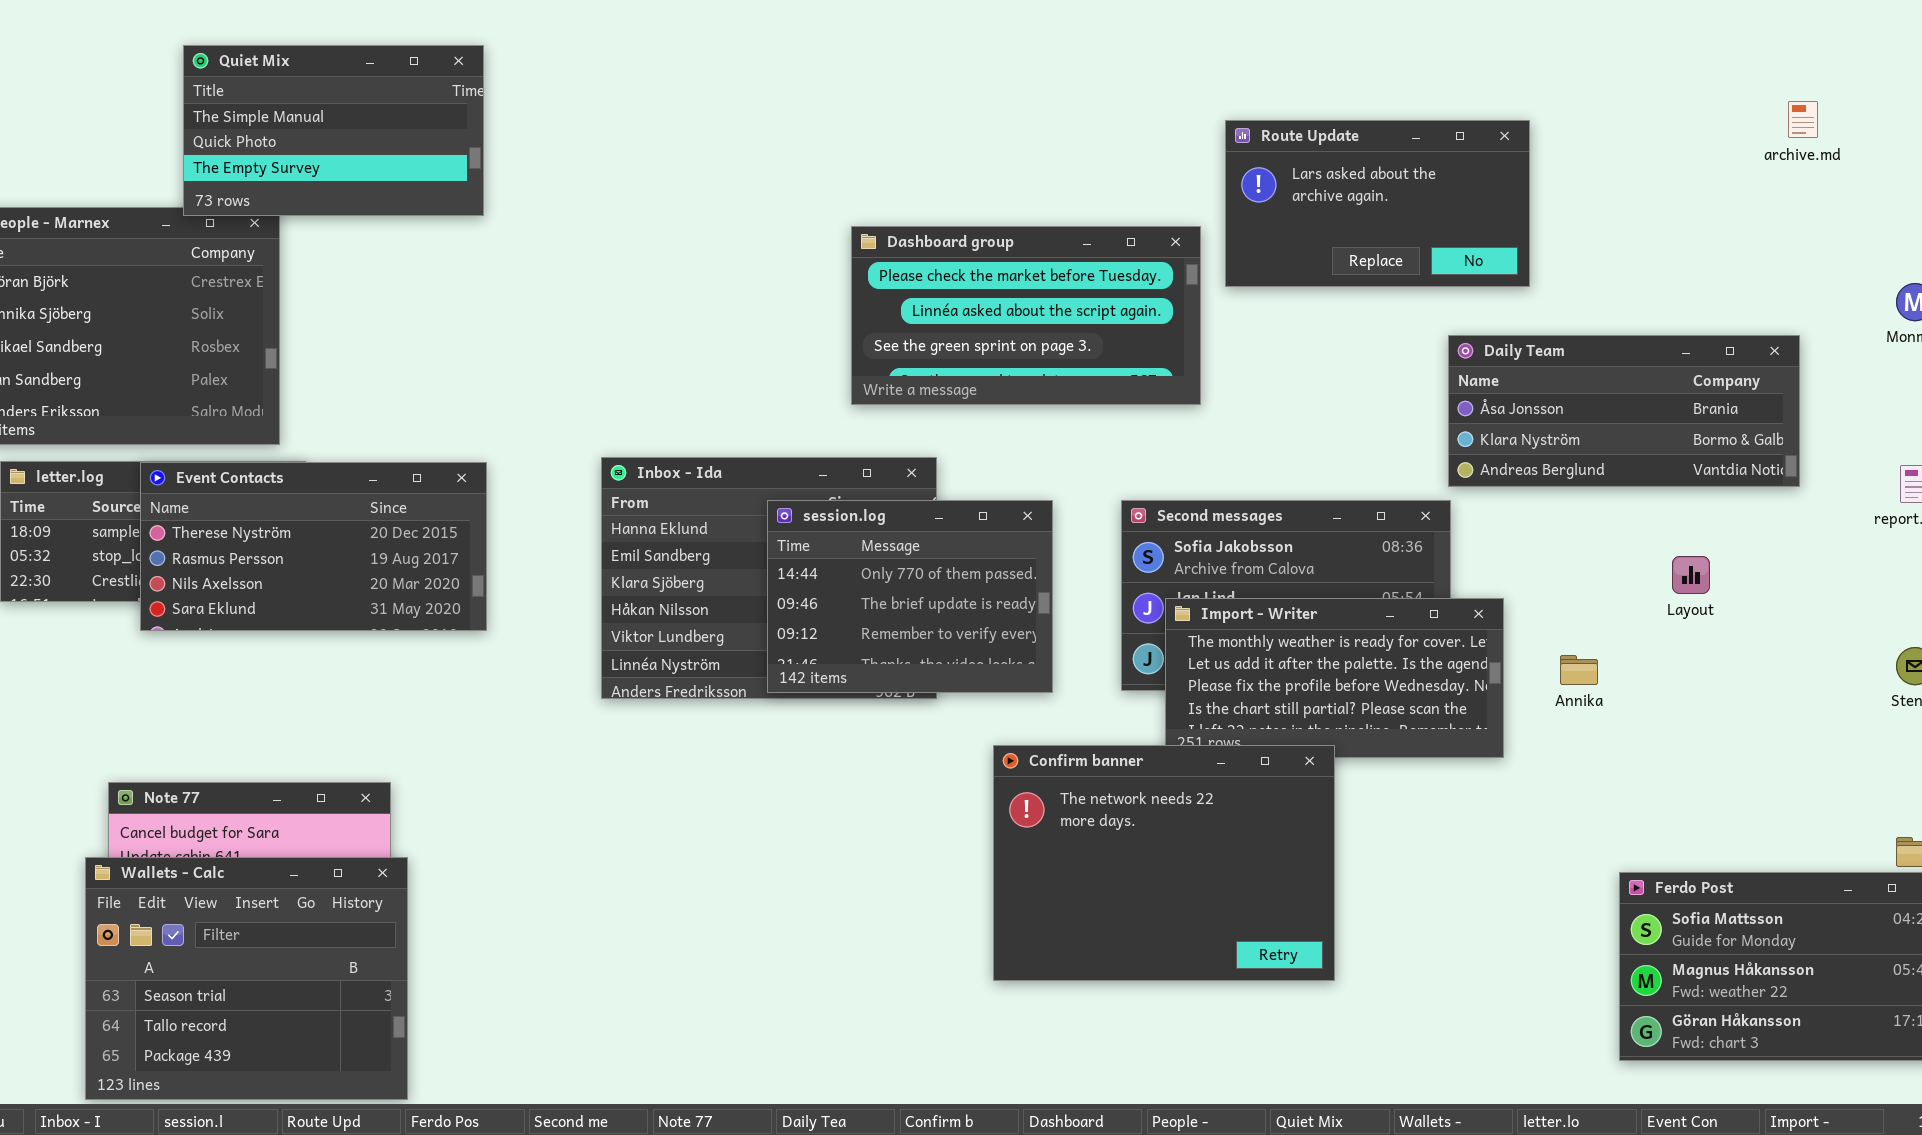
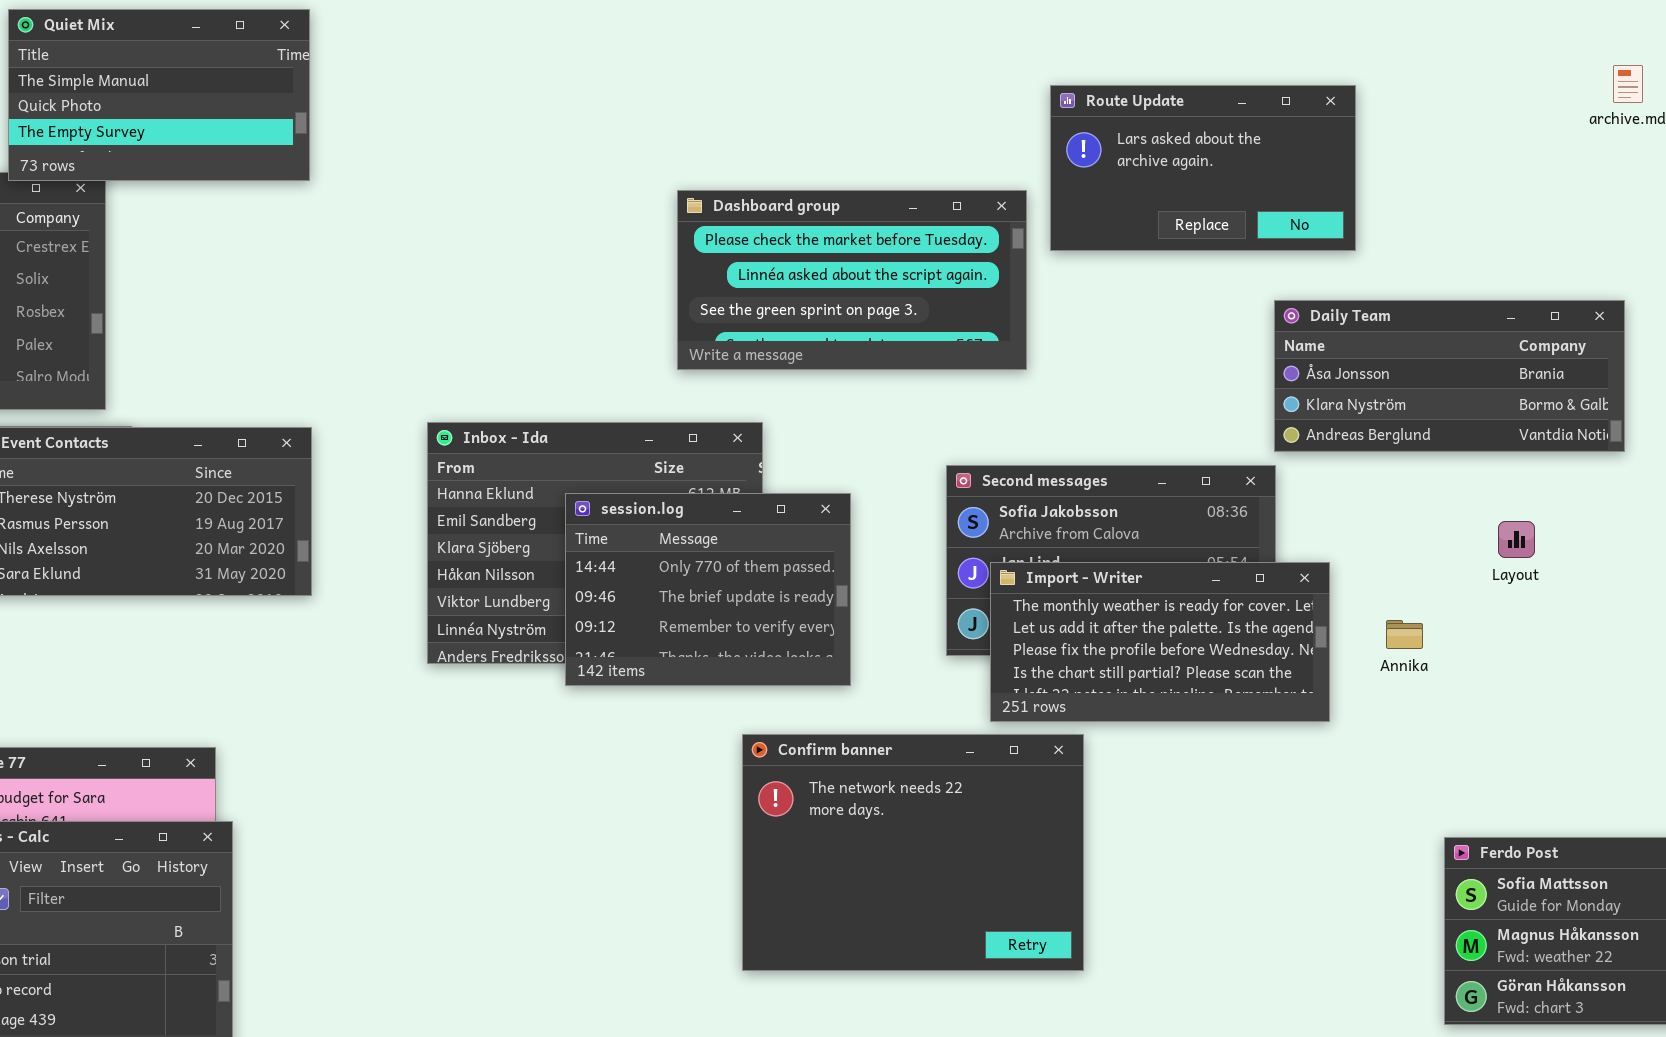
session.log: [767,500,1053,693] -> [565,493,851,686], moved
Confirm banner: [993,745,1335,981] -> [742,734,1084,971], moved

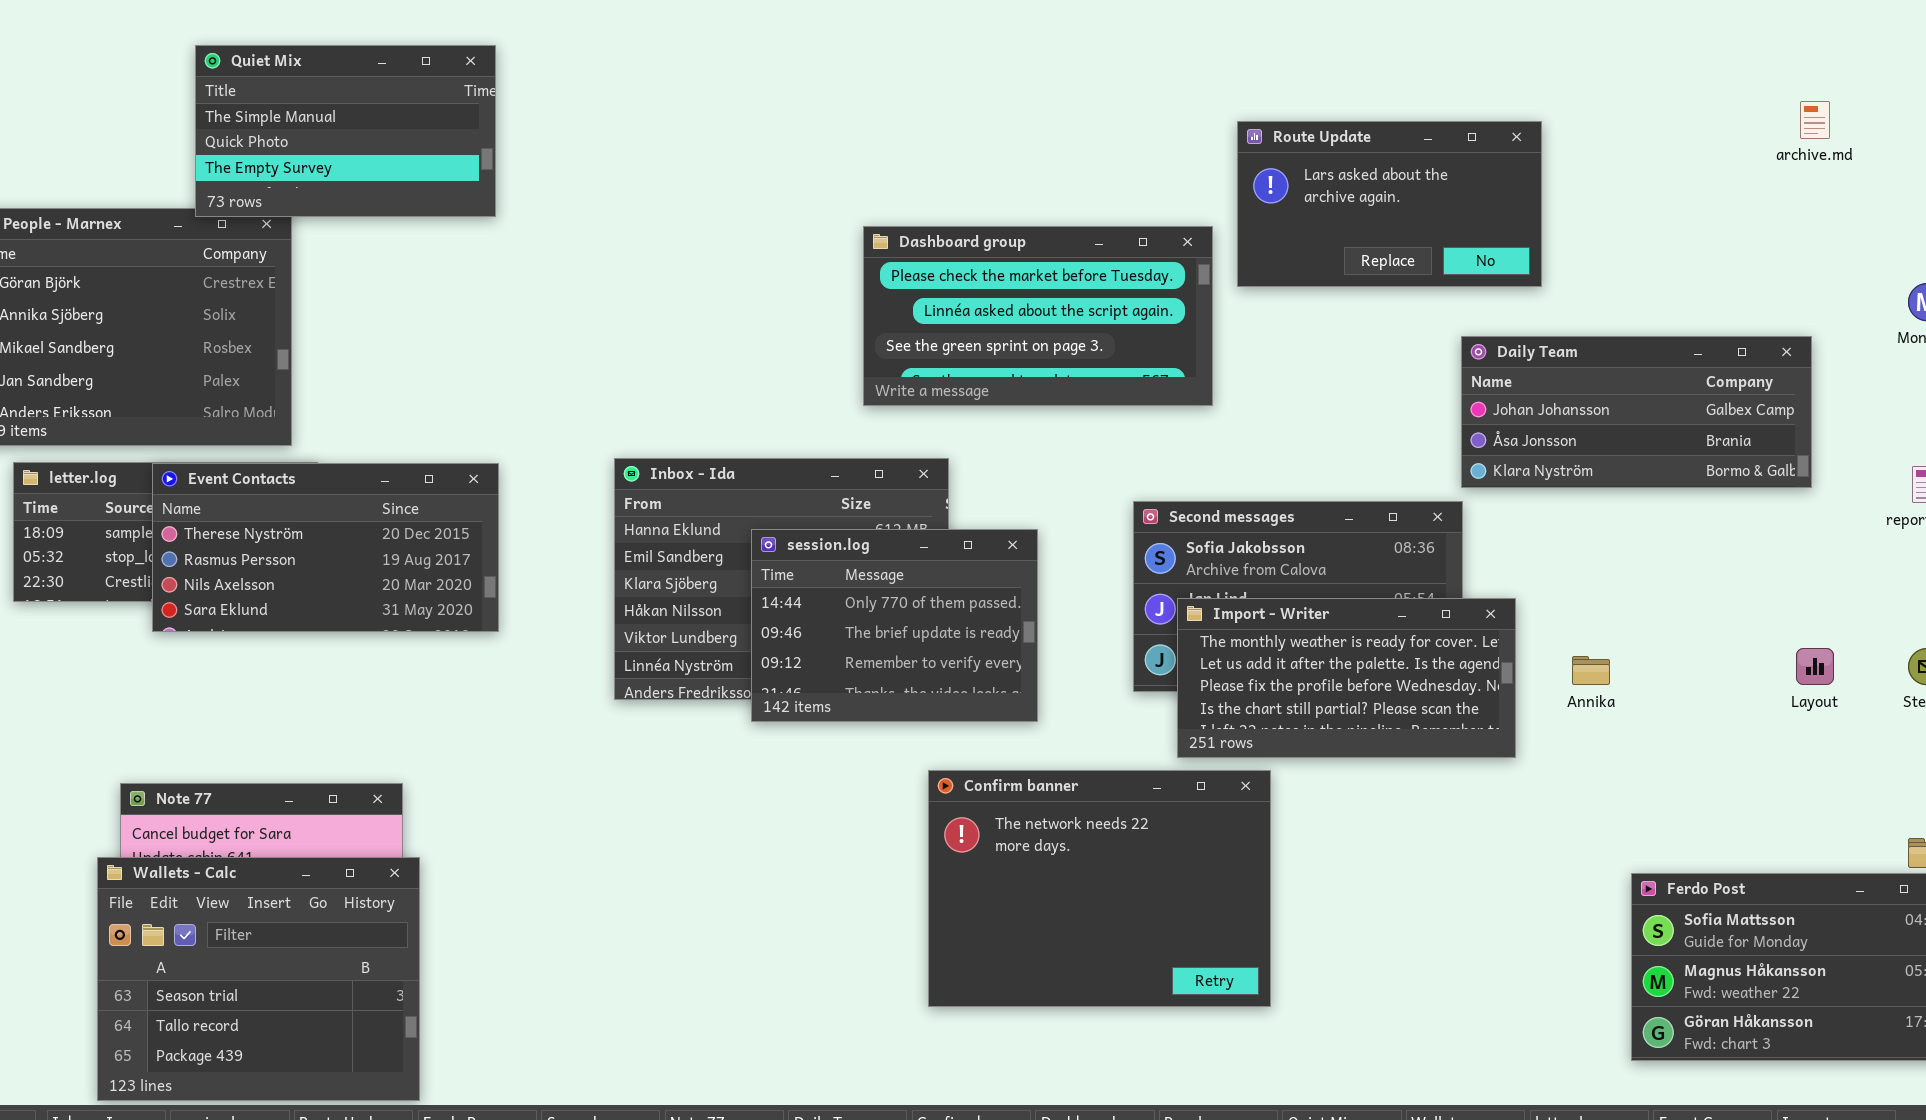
Daily Team: [1274,300,1625,452] -> [1461,336,1812,488], scrolled up 1 row
Layout: [1498,521,1535,558] -> [1796,648,1834,685], moved

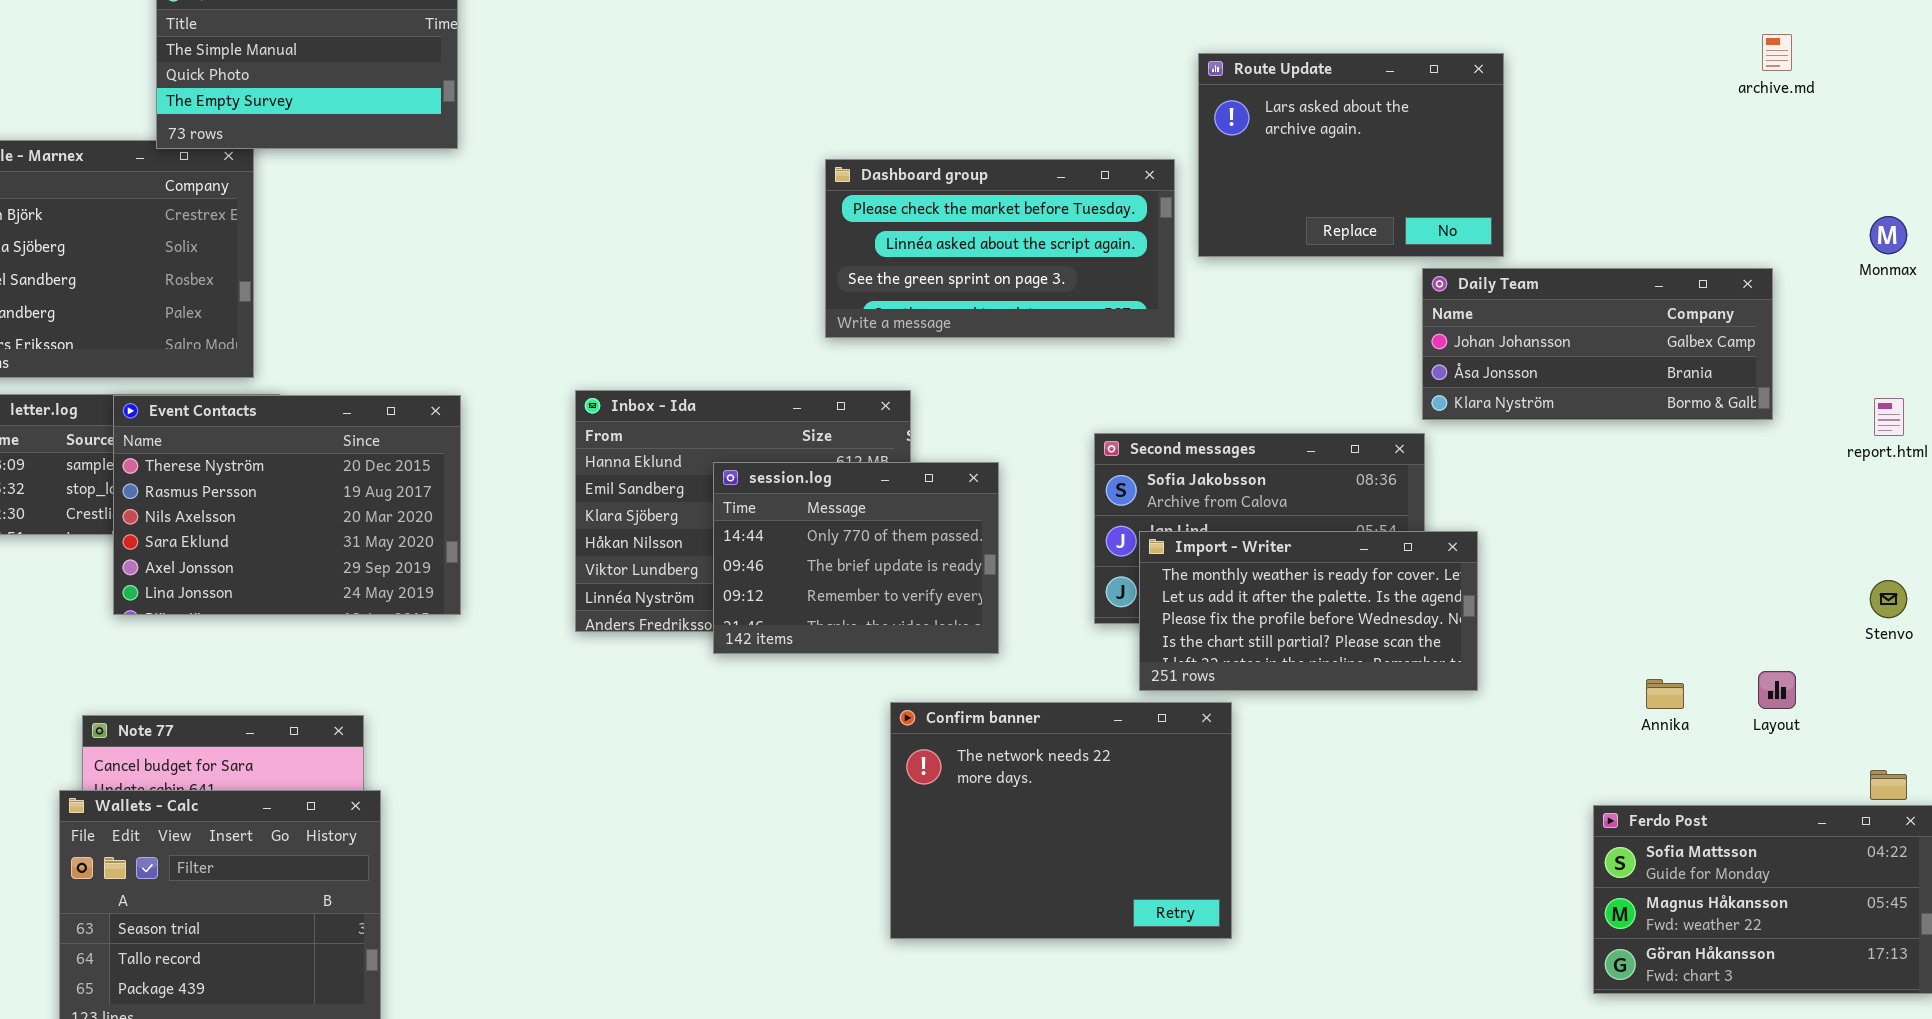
Route Update: [1237,121,1542,287] -> [1198,53,1504,257], resized
Event Contacts: [152,463,499,632] -> [113,395,461,615], resized
Layout: [1796,648,1834,685] -> [1758,671,1796,709], moved
Annika: [1572,656,1610,685] -> [1646,679,1684,709], moved

